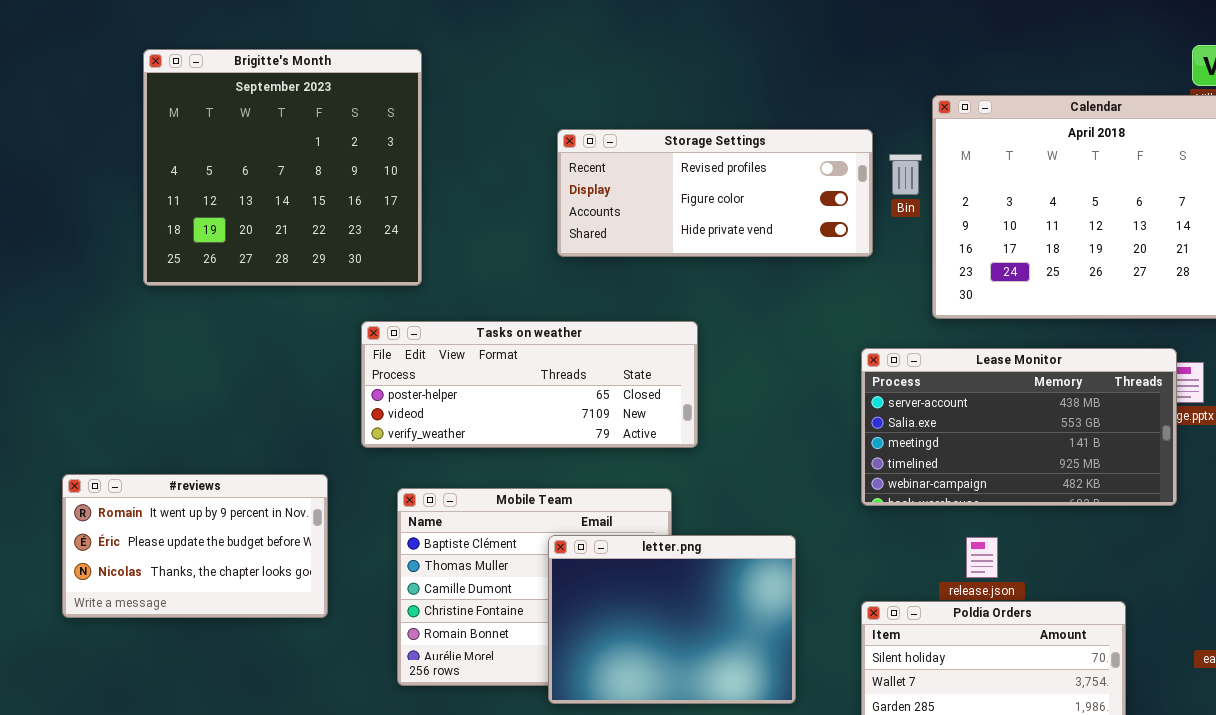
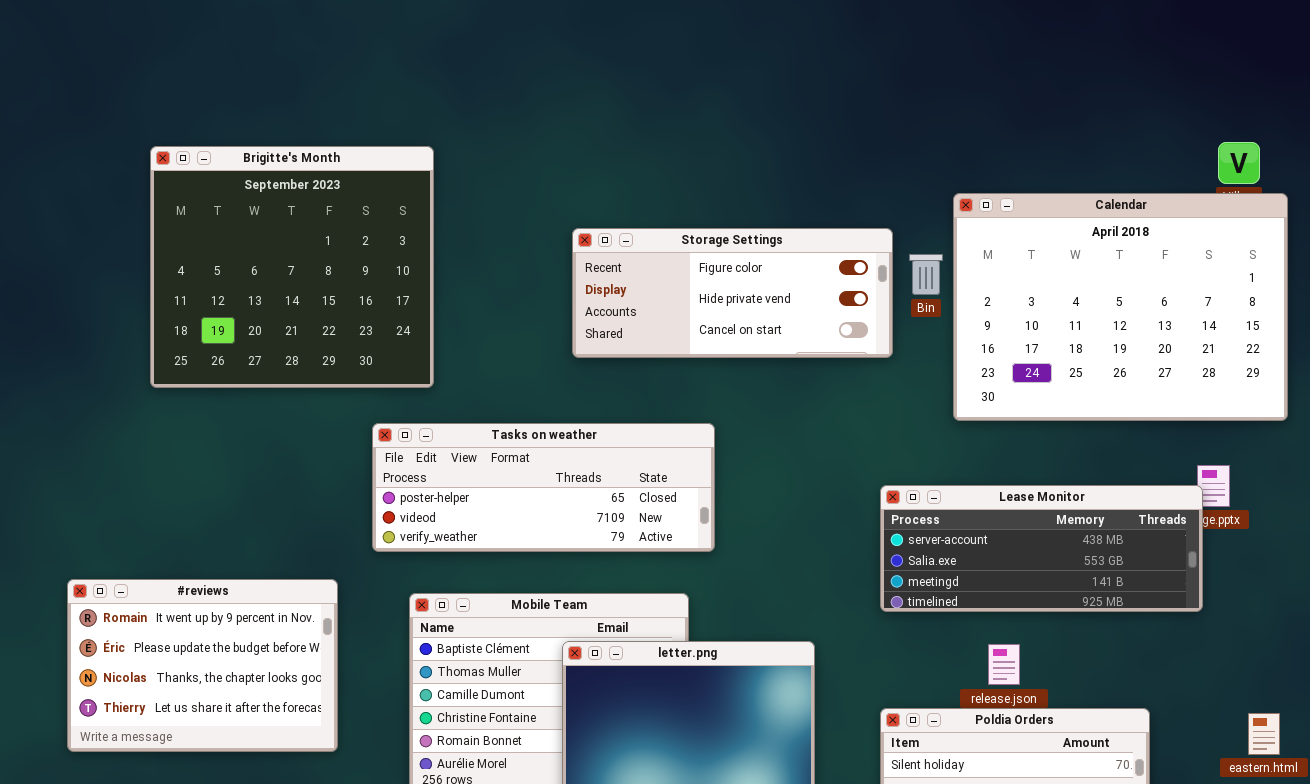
Storage Settings: [557,129,873,257] -> [572,228,893,358], scrolled down 1 row
Lease Monitor: [861,348,1177,506] -> [880,485,1203,612], resized
#reviews: [62,474,328,618] -> [67,579,338,752], resized

